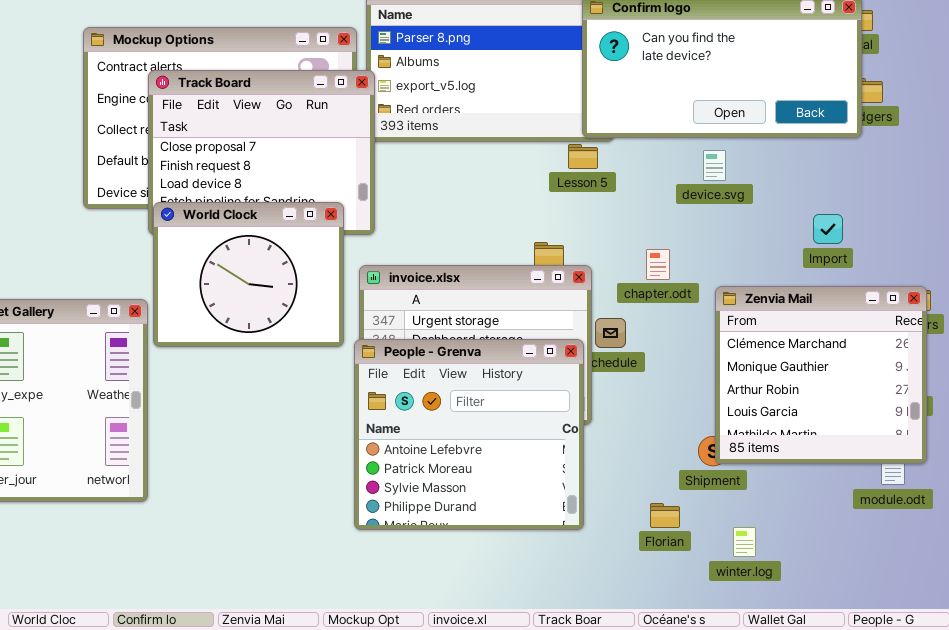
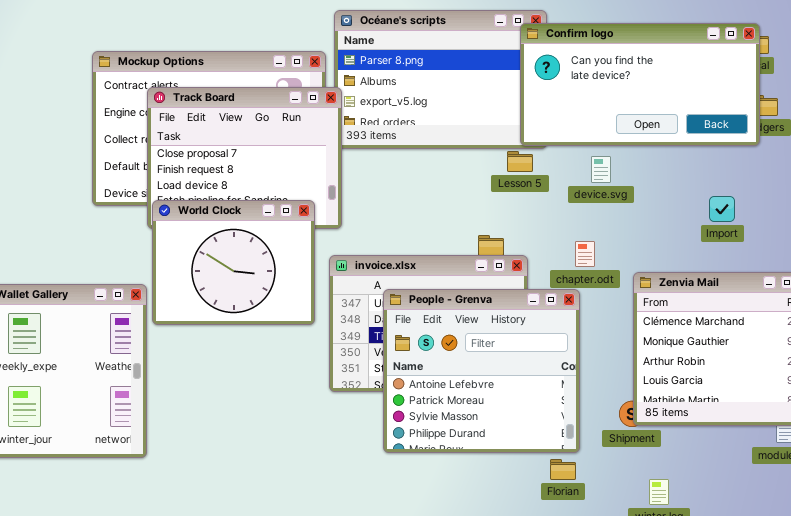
device.svg: [703,150,726,181] -> [591,156,611,183], moved
Import: [813,214,843,244] -> [709,196,735,222], moved
People - Grenva: [354,339,584,530] -> [383,289,580,453], moved
Florian: [650,503,680,528] -> [550,459,576,480], moved

